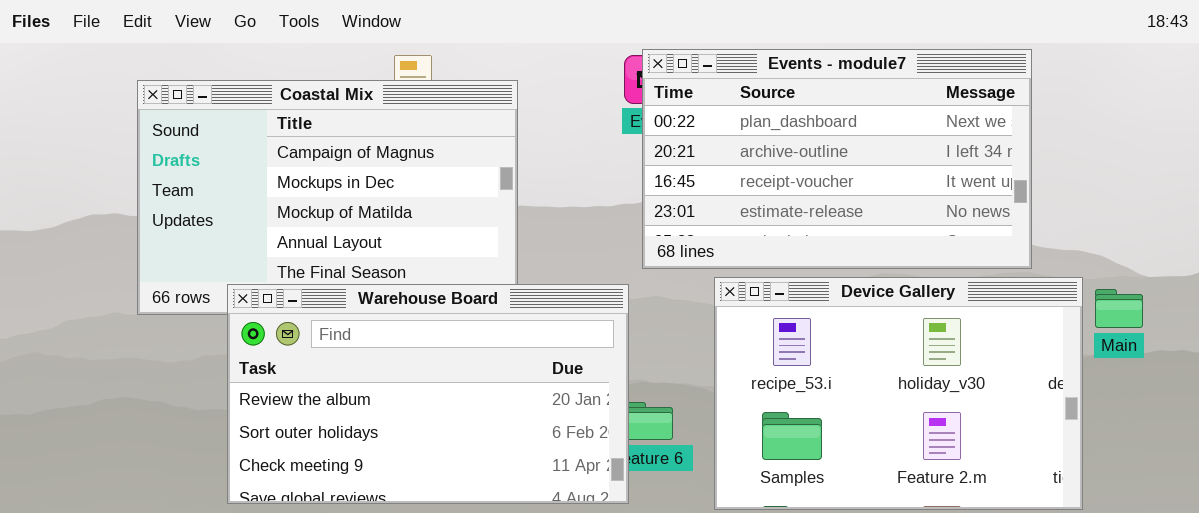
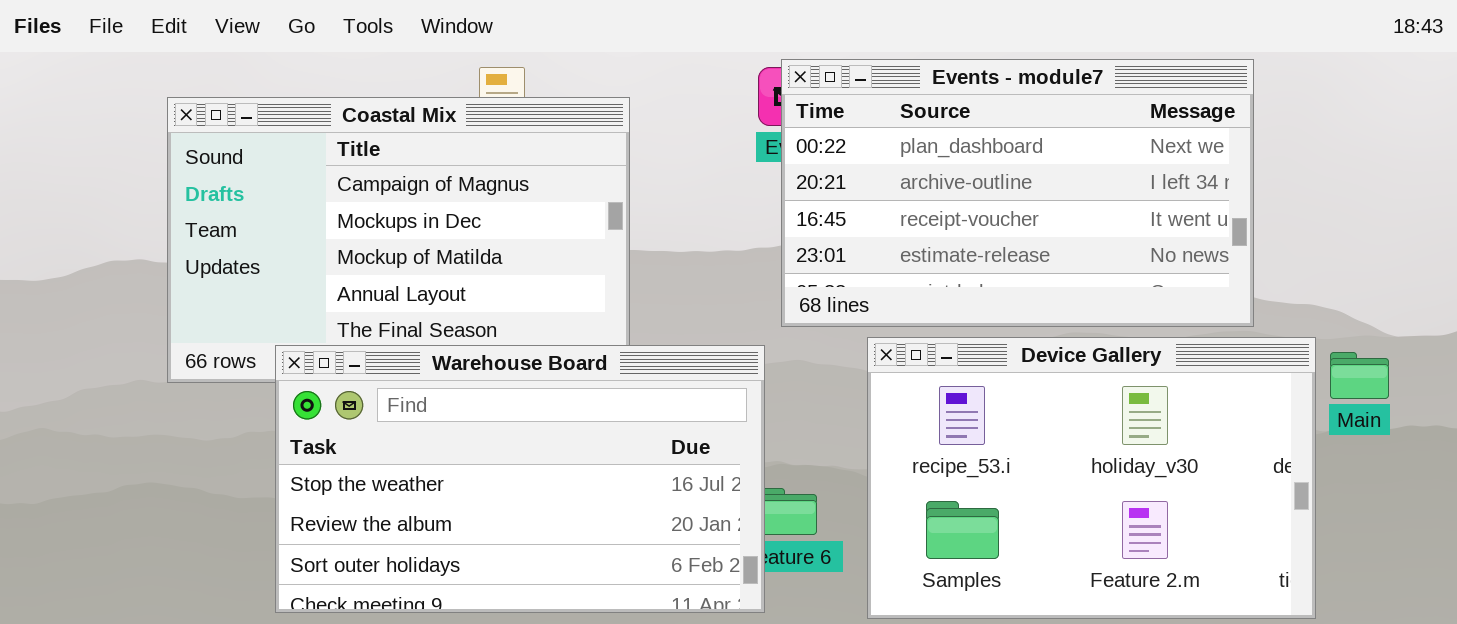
Warehouse Board: [227,284,629,504] -> [275,345,765,613], scrolled up 1 row

